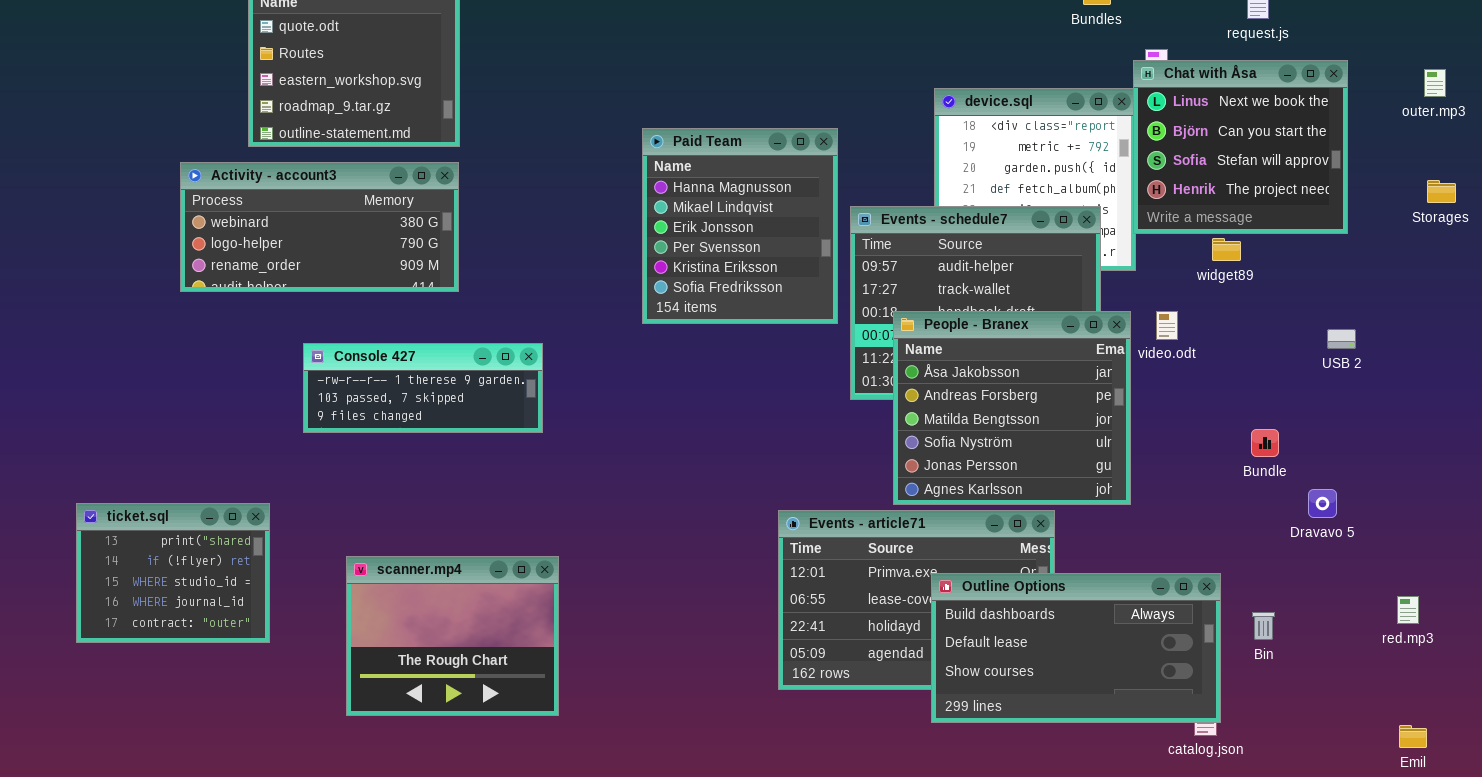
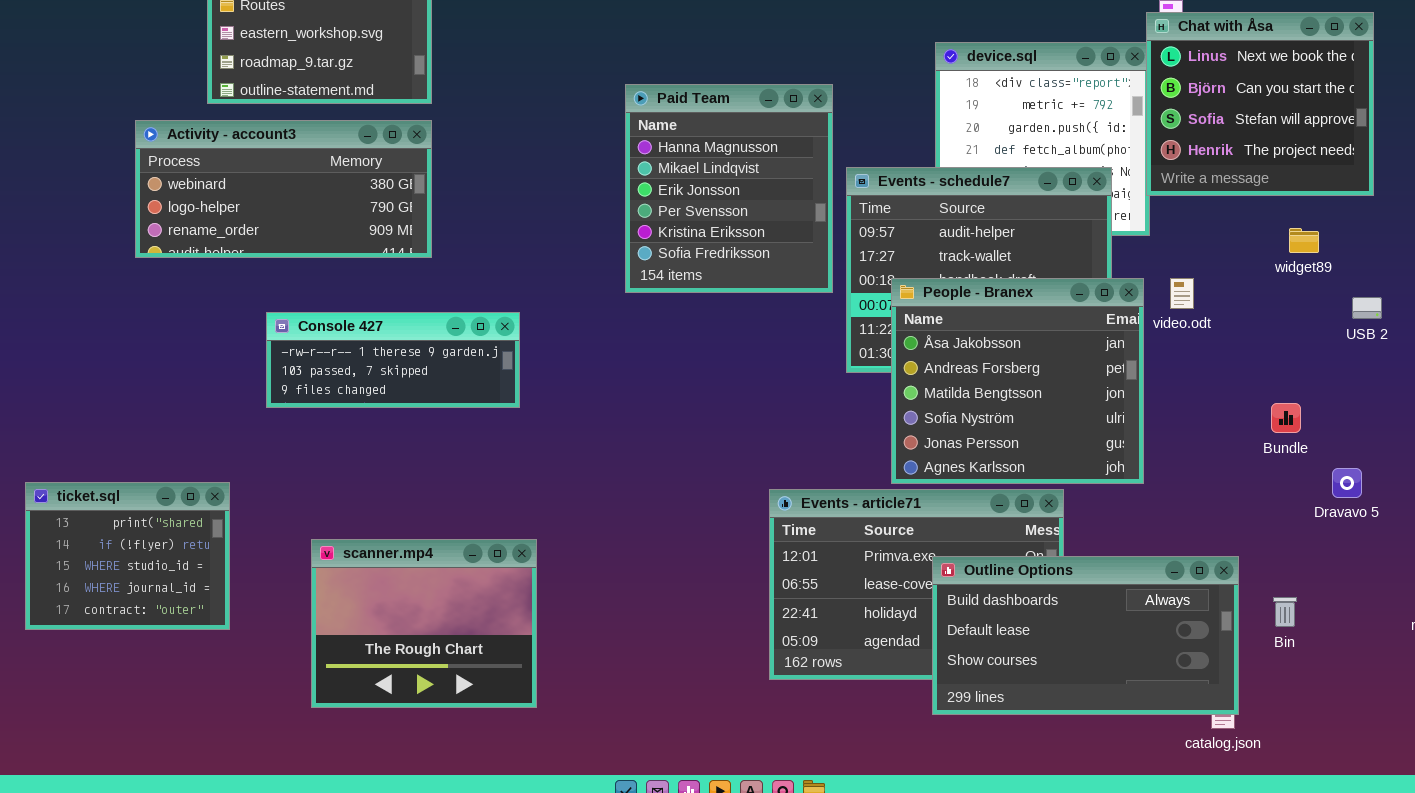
widget89: [1212,238,1241,261] -> [1289,228,1319,253], moved

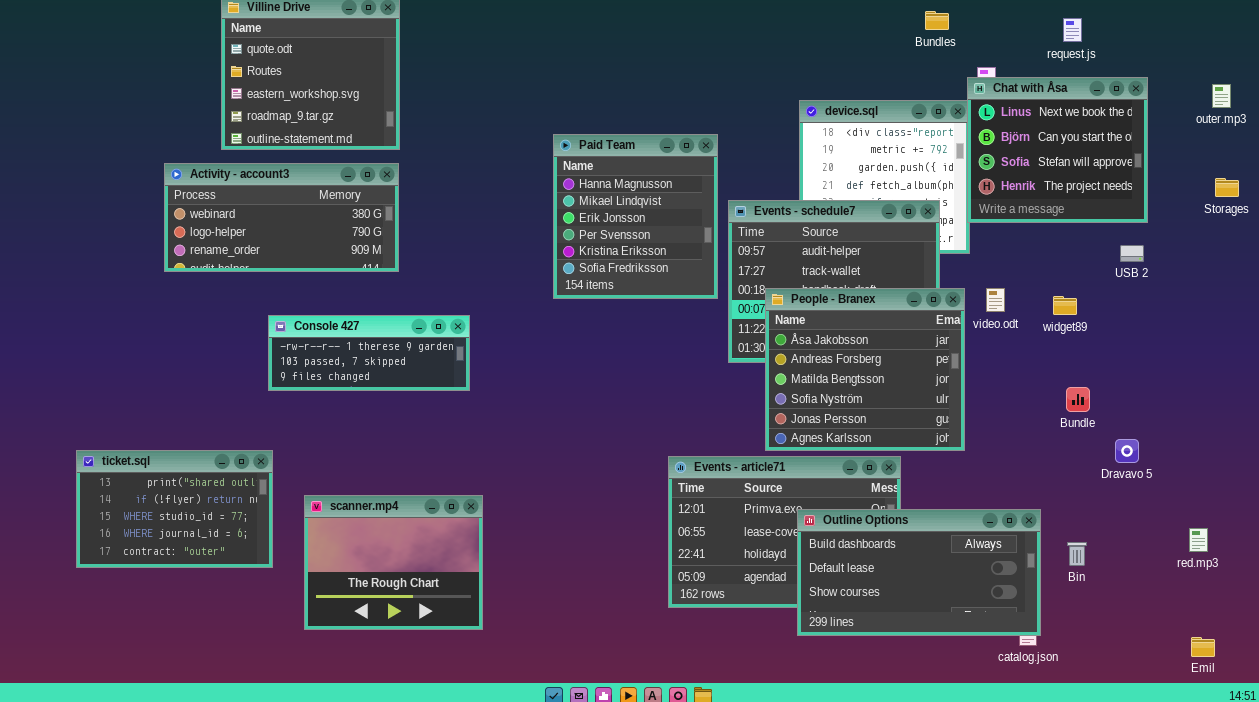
widget89: [1289,228,1319,253] -> [1053,296,1077,315], moved
USB 2: [1352,297,1382,319] -> [1120,245,1144,262], moved
ticket.sql: [25,482,230,630] -> [76,450,273,568], resized

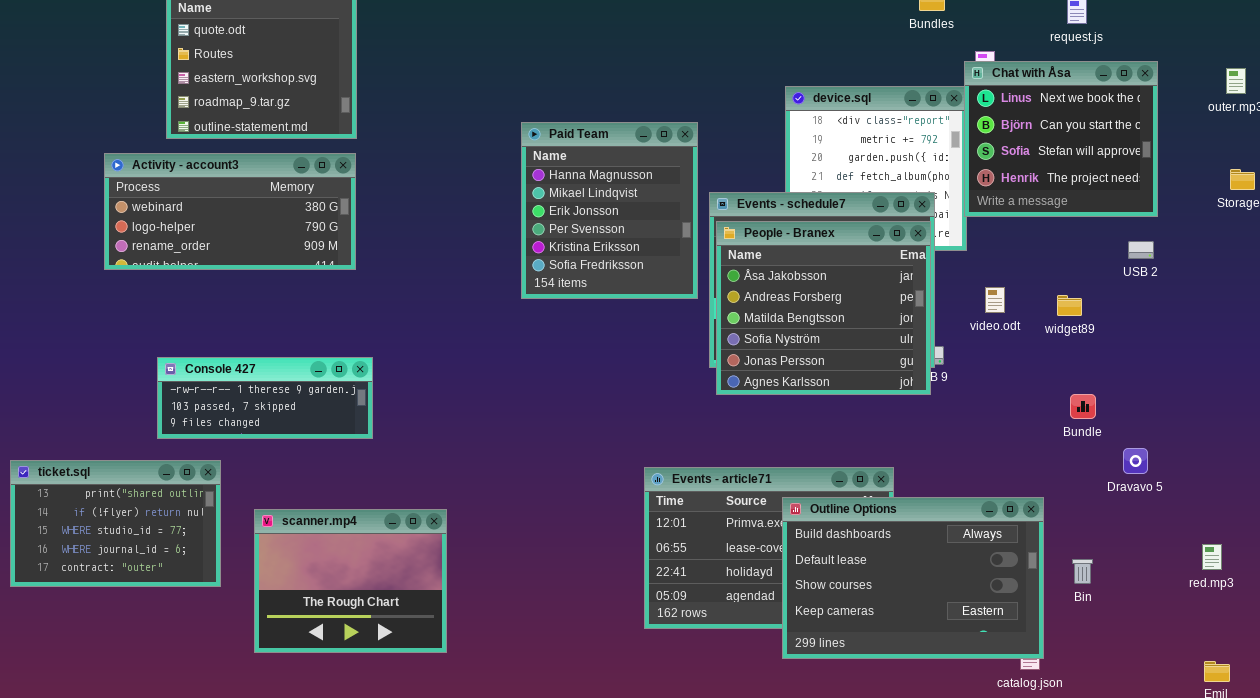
People - Branex: [765,288,965,451] -> [716,221,931,395], moved
Console 427: [268,315,470,391] -> [157,357,373,439], moved
Outline Options: [797,509,1041,636] -> [782,497,1044,659], resized

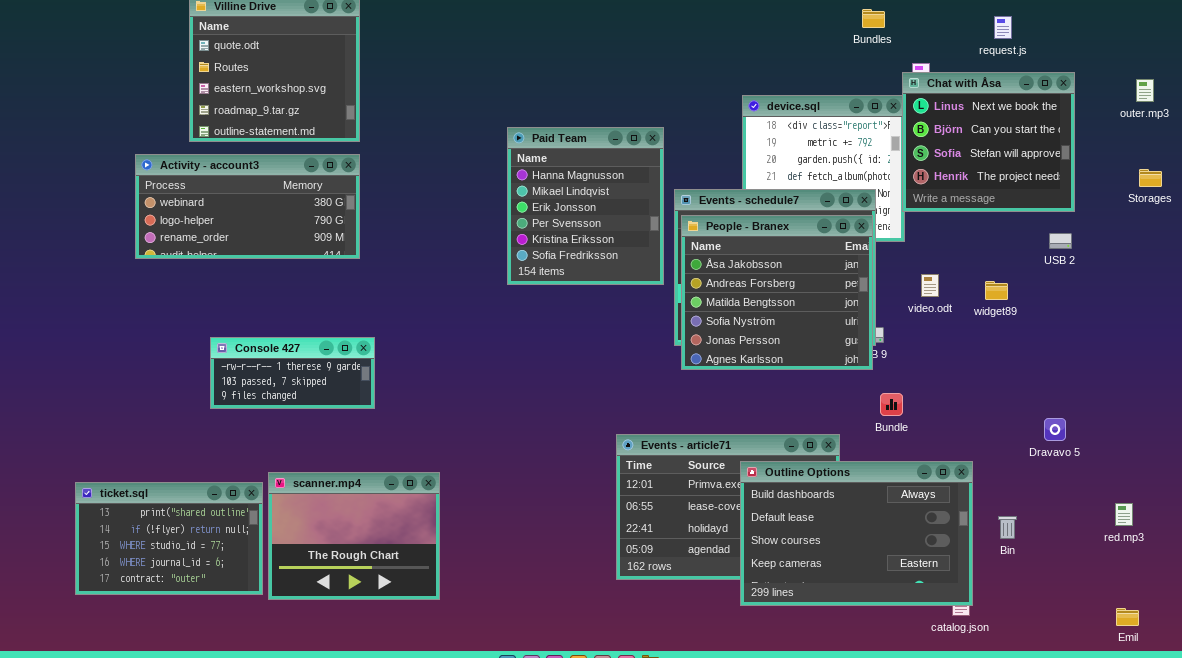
Console 427: [157,357,373,439] -> [210,337,375,409], resized
Bundle: [1070,394,1096,419] -> [880,393,903,416], moved
ticket.sql: [10,460,221,587] -> [75,482,263,595], moved

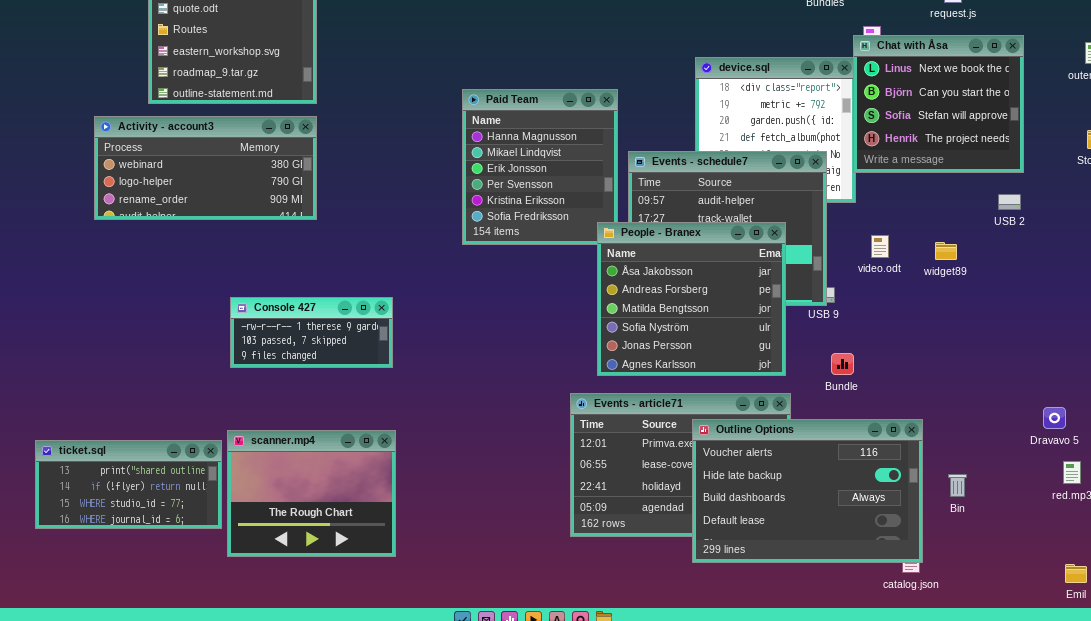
People - Branex: [681,215,873,370] -> [597,222,786,376], moved
Console 427: [210,337,375,409] -> [230,297,393,368], moved
Dravavo 5: [1044,418,1066,441] -> [1043,407,1066,429], moved
Outline Options: [740,461,973,606] -> [692,419,923,563], scrolled up 2 rows
ticket.sql: [75,482,263,595] -> [35,440,222,529], resized

